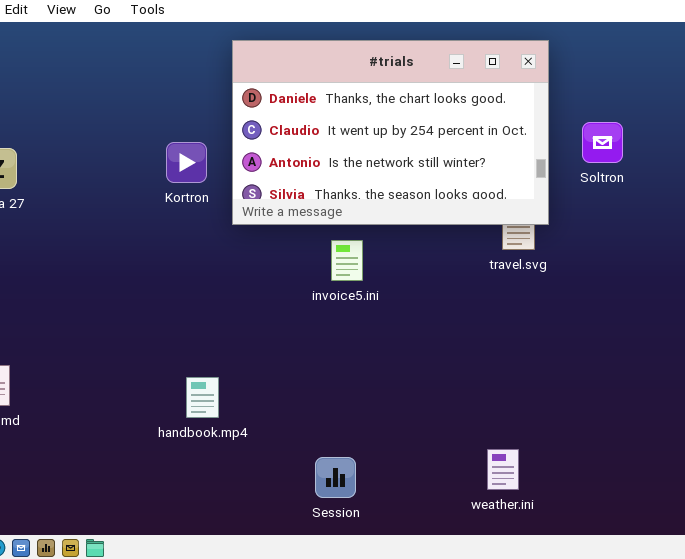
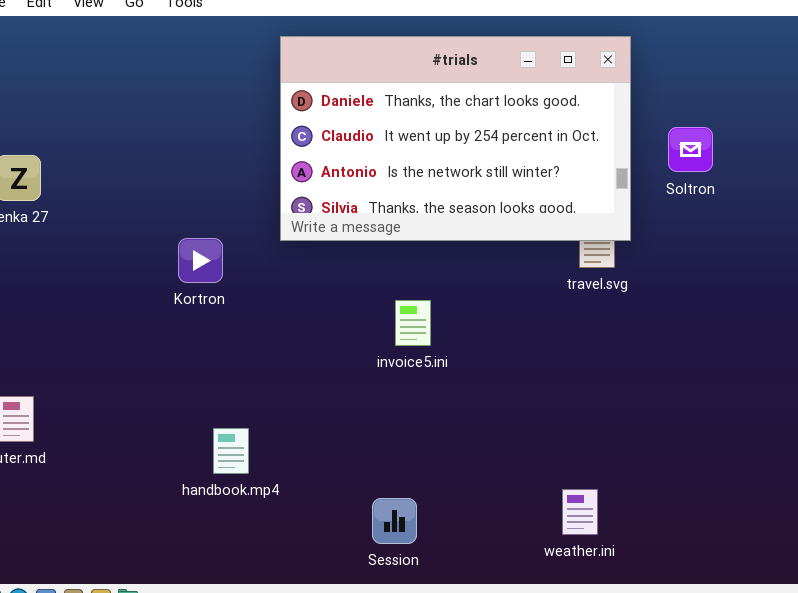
Kortron: [166,142,207,183] -> [178,238,223,283], moved
invoice5.ini: [331,240,363,281] -> [395,300,431,346], moved
handbook.mp4: [186,377,219,418] -> [213,428,249,474], moved

